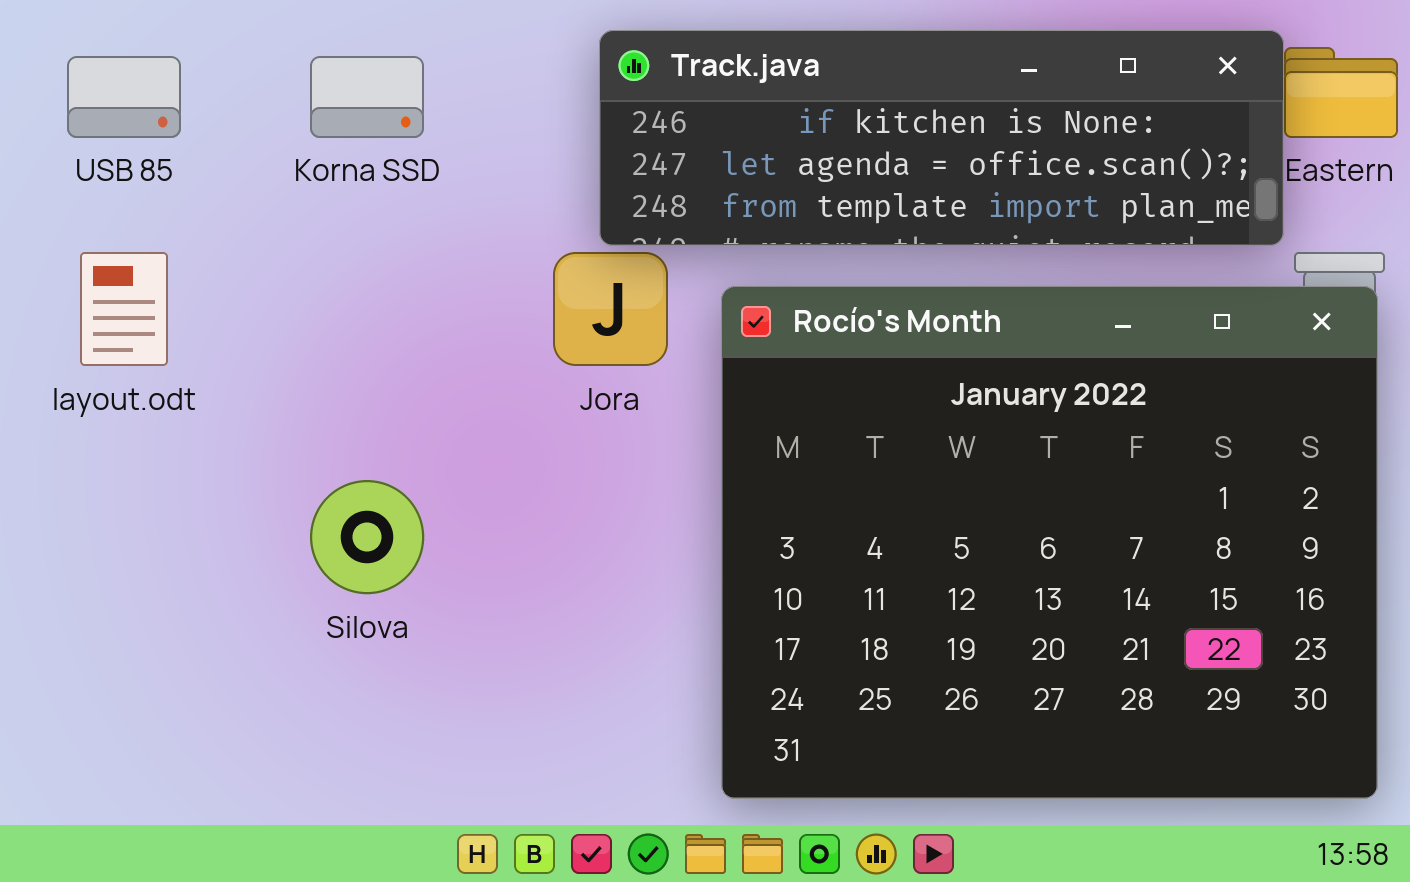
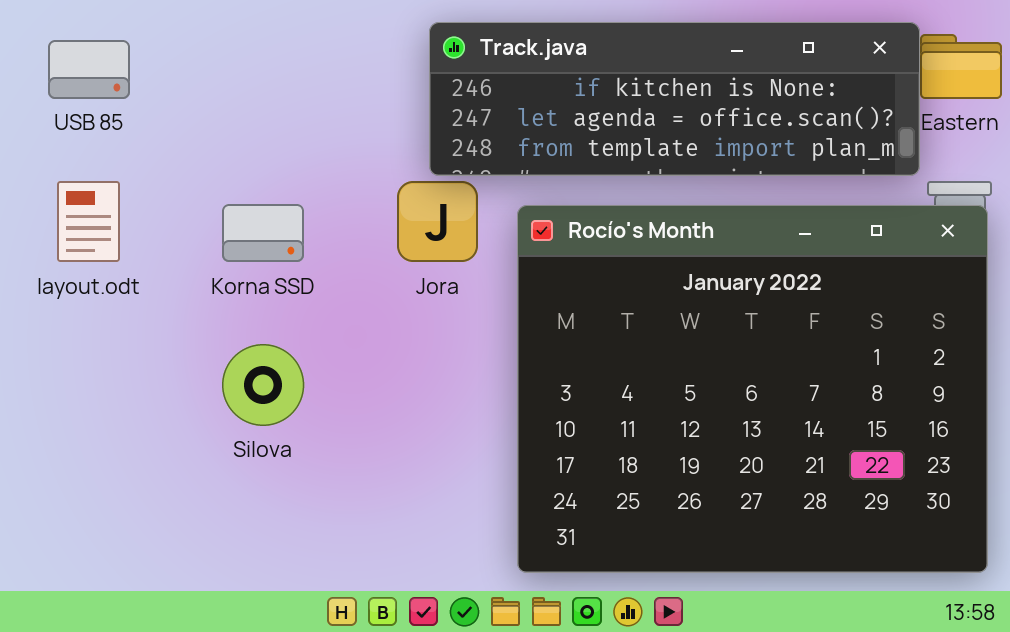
Korna SSD: [310,56,424,138] -> [222,204,304,262], moved

